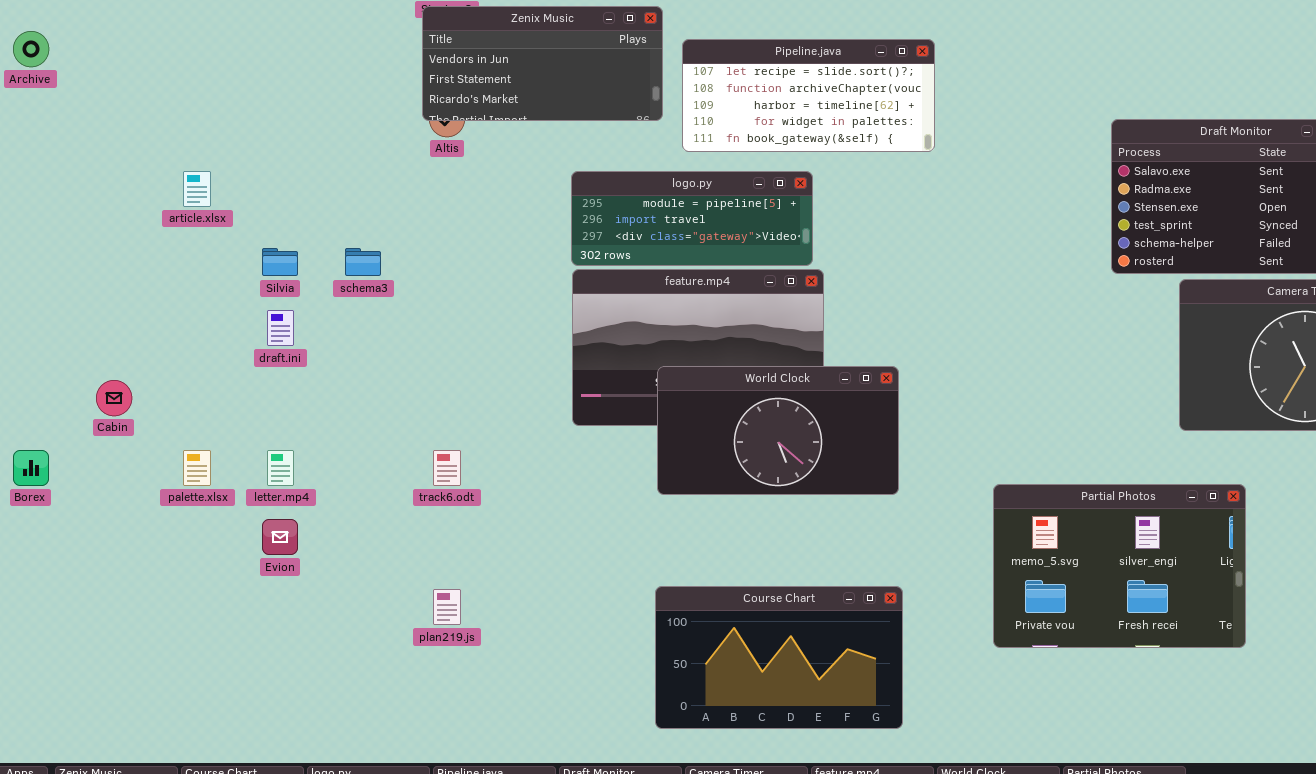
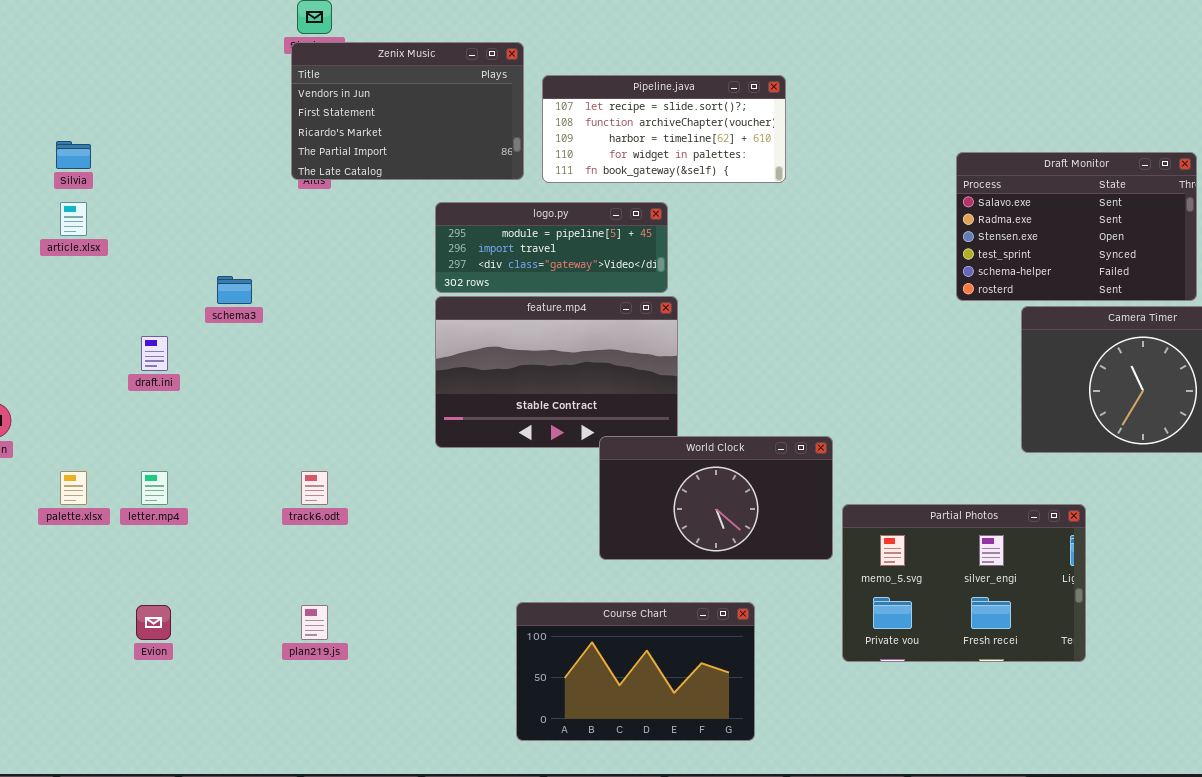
Zenix Music: [422,6,663,121] -> [291,42,524,180], resized
Silvia: [262,248,298,276] -> [56,141,91,169], moved
World Clock: [657,366,899,495] -> [599,436,833,560], moved
Evion: [262,519,298,555] -> [136,605,171,640], moved

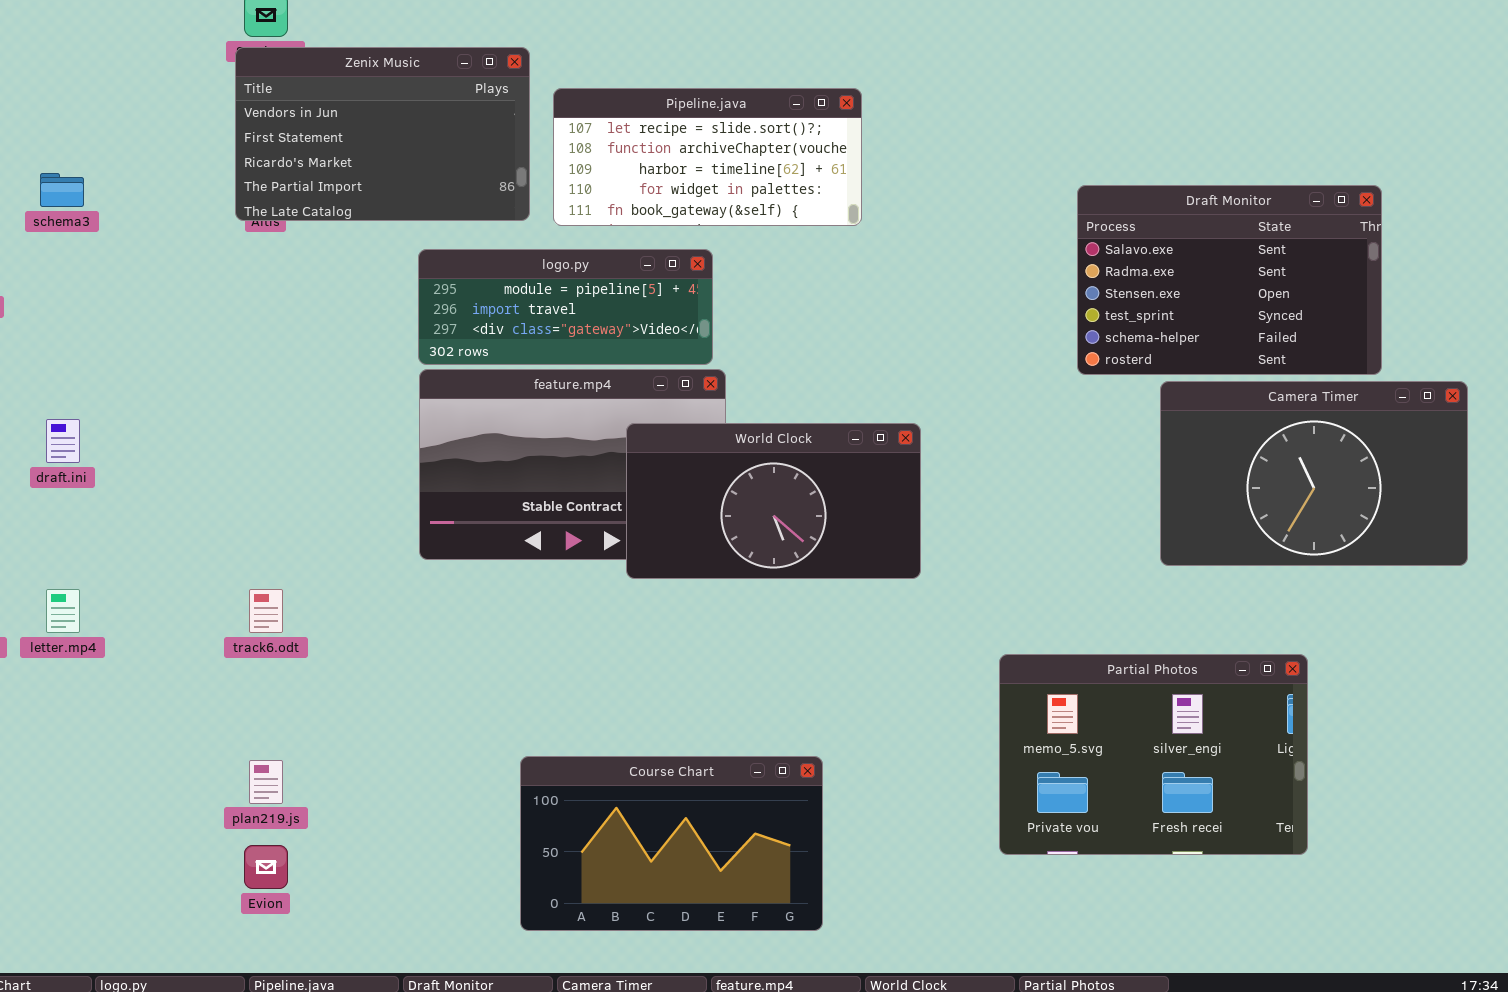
schema3: [217,276,252,304] -> [40,173,84,207], moved
World Clock: [599,436,833,560] -> [626,423,921,579], moved
Partial Photos: [842,504,1086,662] -> [999,654,1308,855], moved
Evion: [136,605,171,640] -> [244,845,288,889], moved

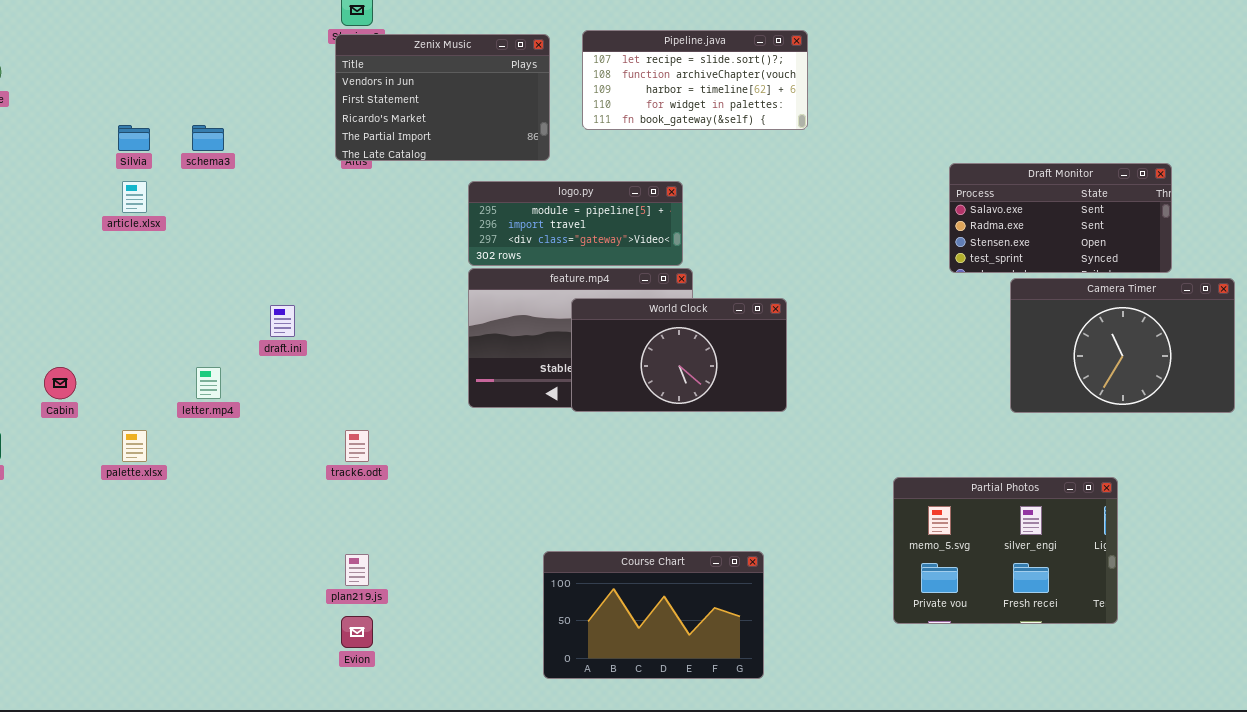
Pipeline.java: [553,88,862,226] -> [582,30,808,130], moved
Draft Monitor: [1077,185,1382,375] -> [949,163,1172,273], resized
draft.ini: [46,419,80,463] -> [270,305,295,337], moved
World Clock: [626,423,921,579] -> [571,298,787,412], moved
letter.mp4: [46,589,80,633] -> [196,367,221,399], moved

